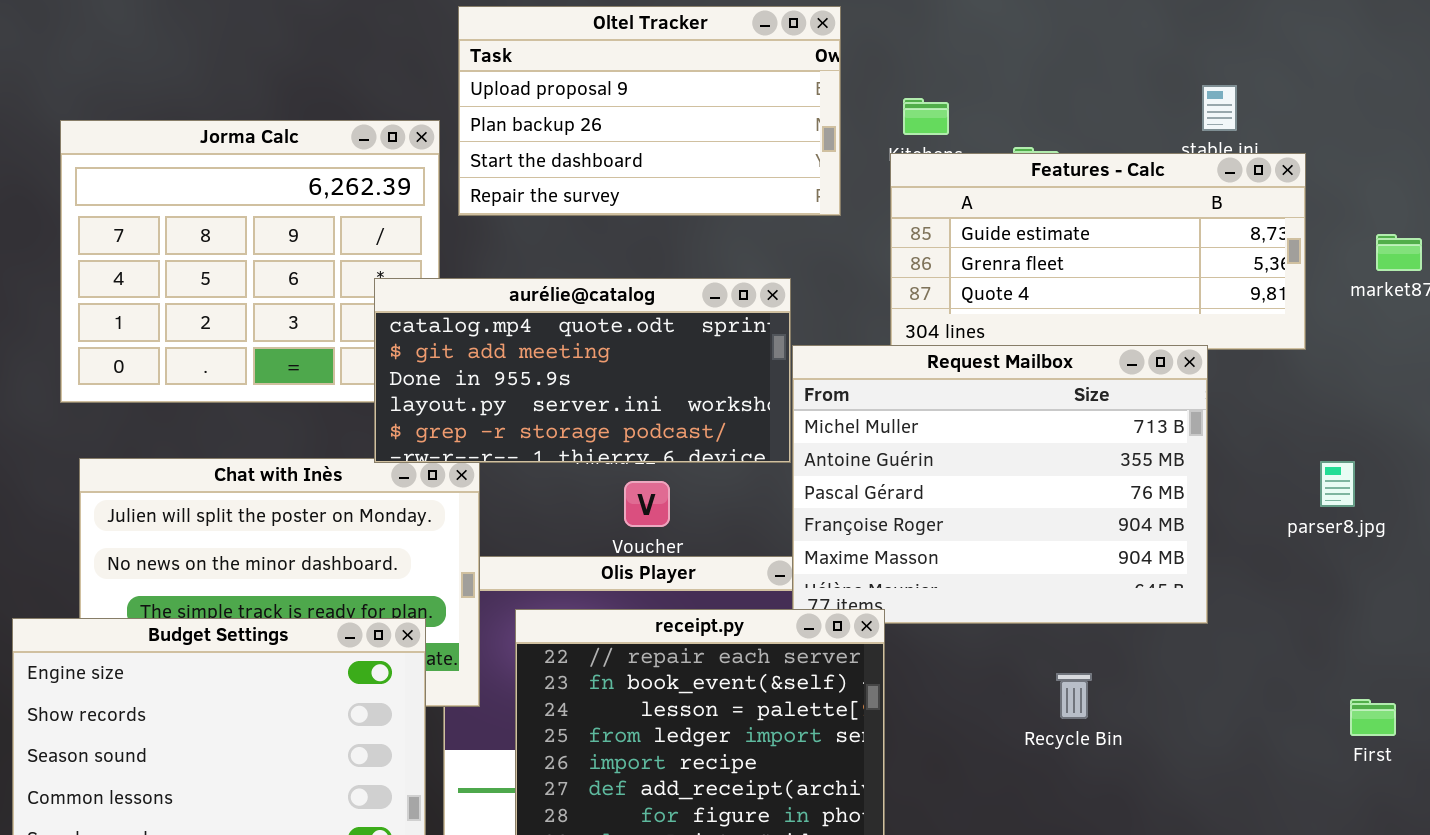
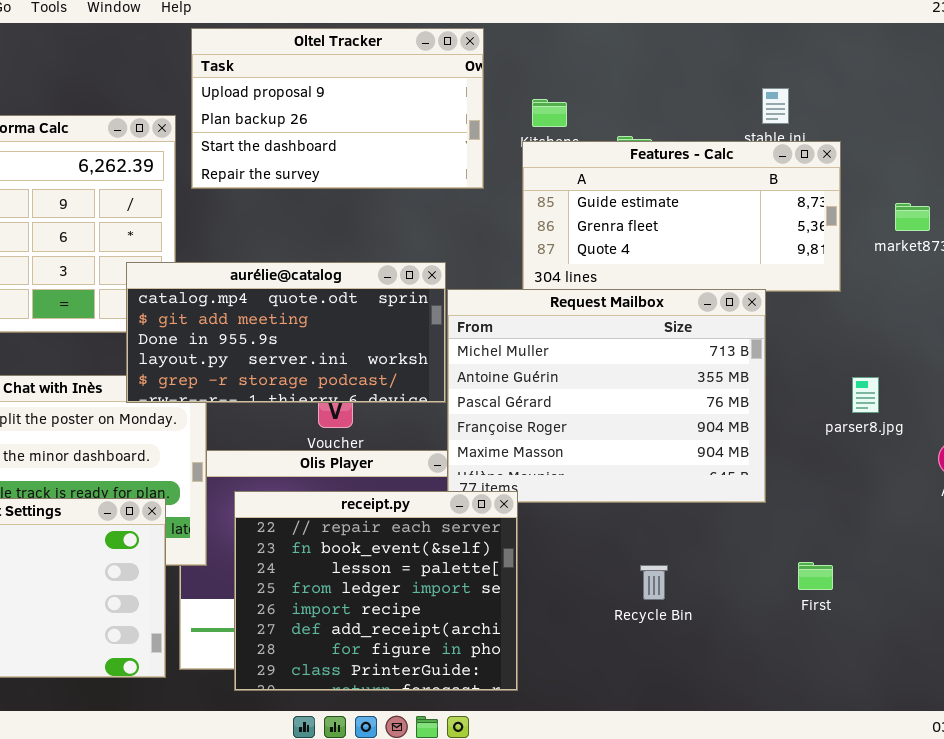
aurélie@catalog: [374,278,791,463] -> [126,262,446,403], moved
Recycle Bin: [1056,673,1092,719] -> [640,565,668,600], moved
First: [1350,699,1396,736] -> [798,562,833,590], moved

